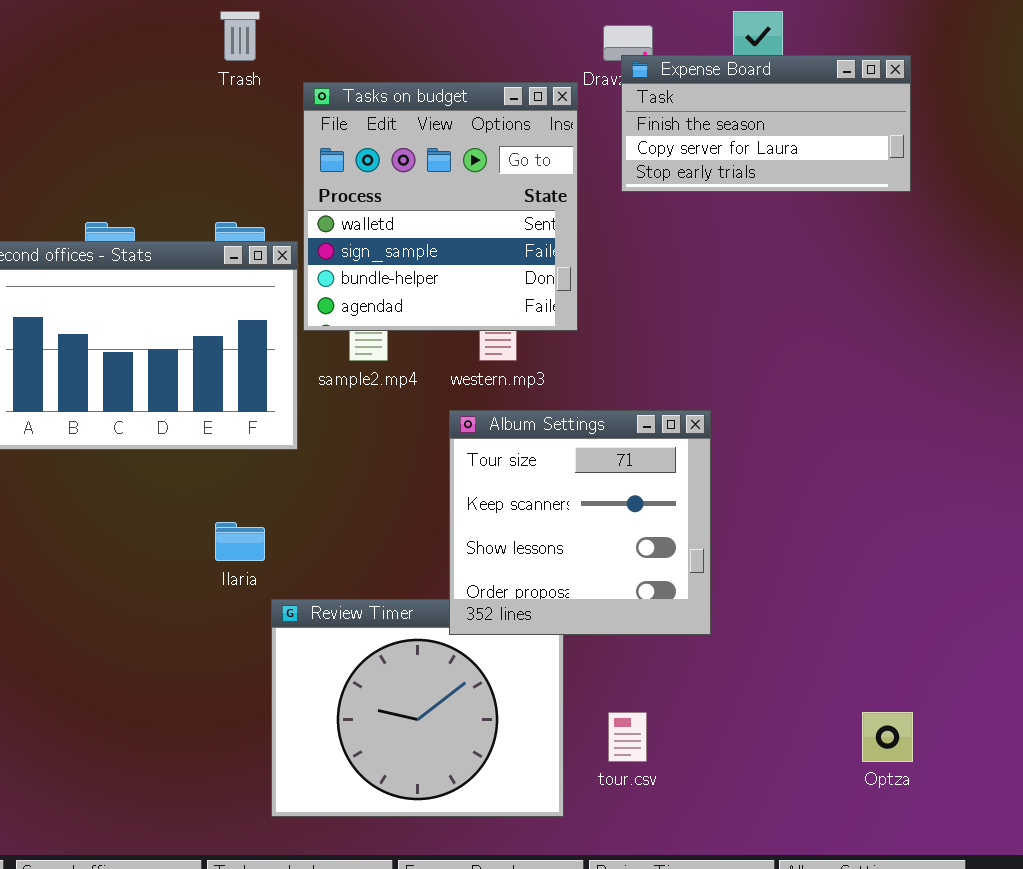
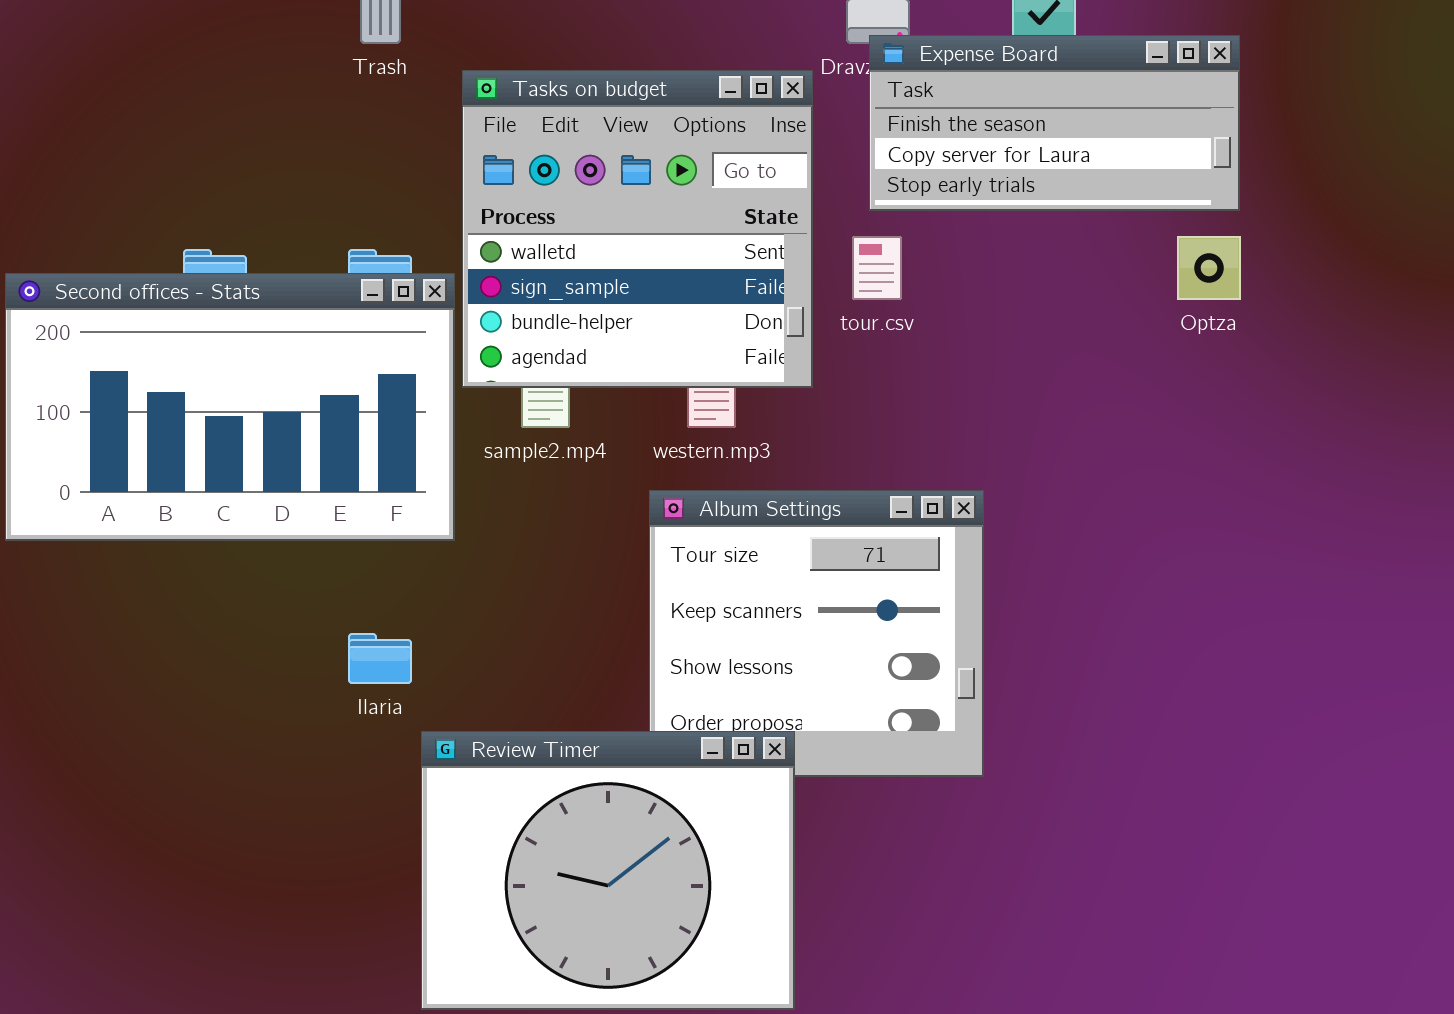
Review Timer: [271,599,564,817] -> [421,731,795,1010], raised
tour.csv: [608,712,647,762] -> [852,236,902,300], moved
Optza: [862,712,913,762] -> [1177,236,1241,300], moved

